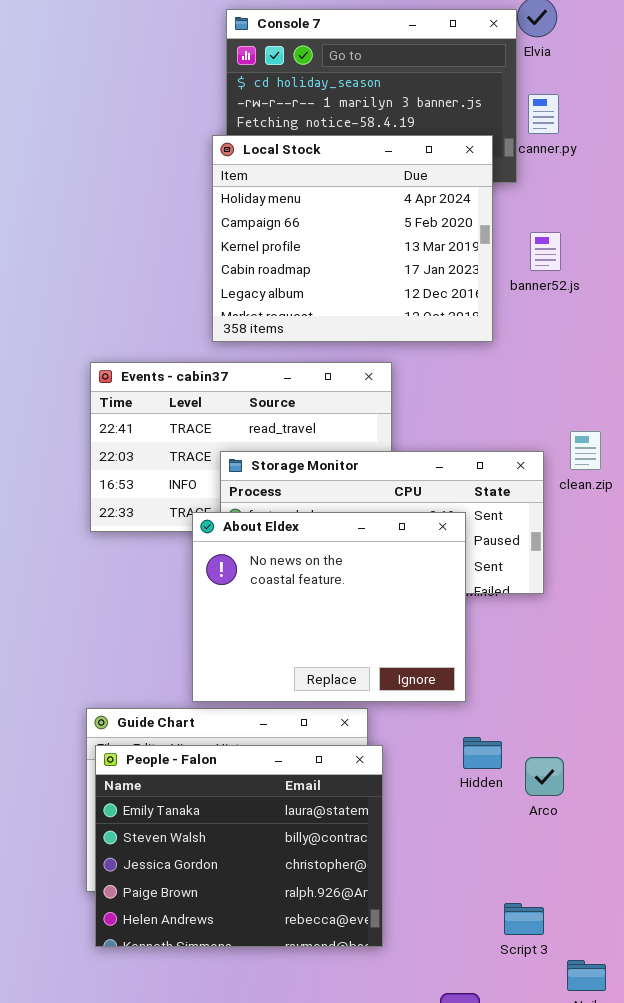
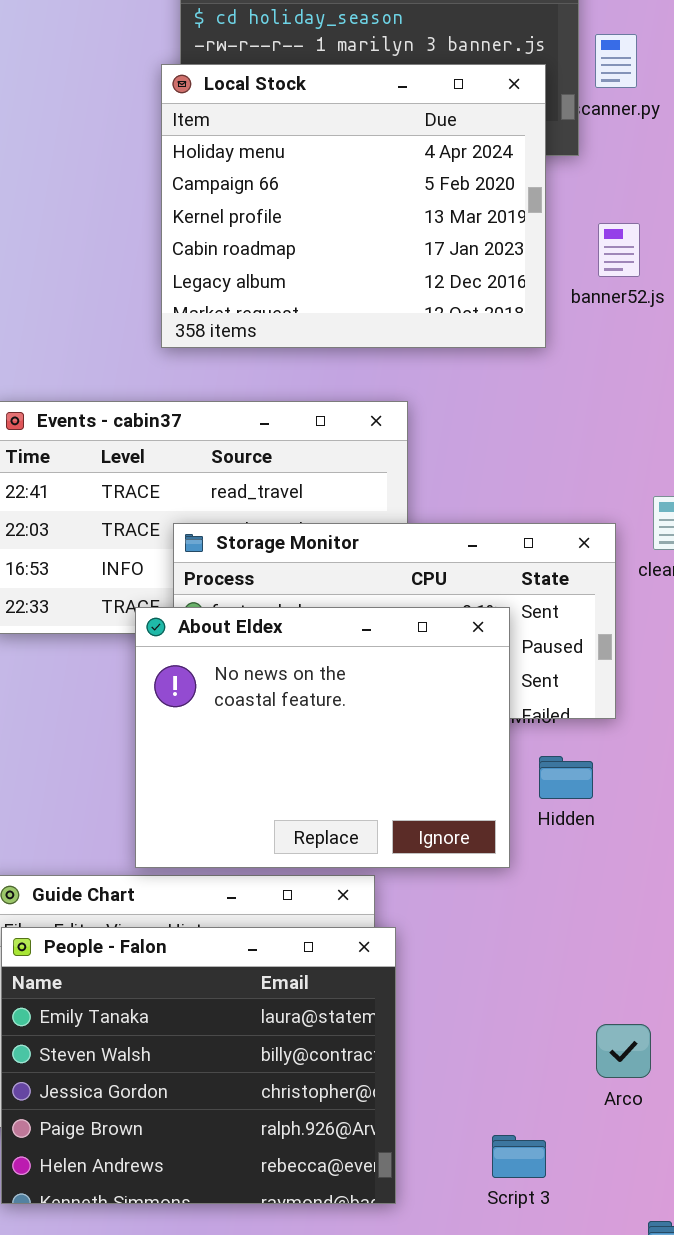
Local Stock: [212,135,493,342] -> [161,64,546,348], moved
Hidden: [463,737,502,769] -> [539,756,593,799], moved
Arco: [525,757,564,796] -> [596,1024,651,1078], moved
Script 3: [504,903,544,935] -> [492,1135,546,1178], moved

